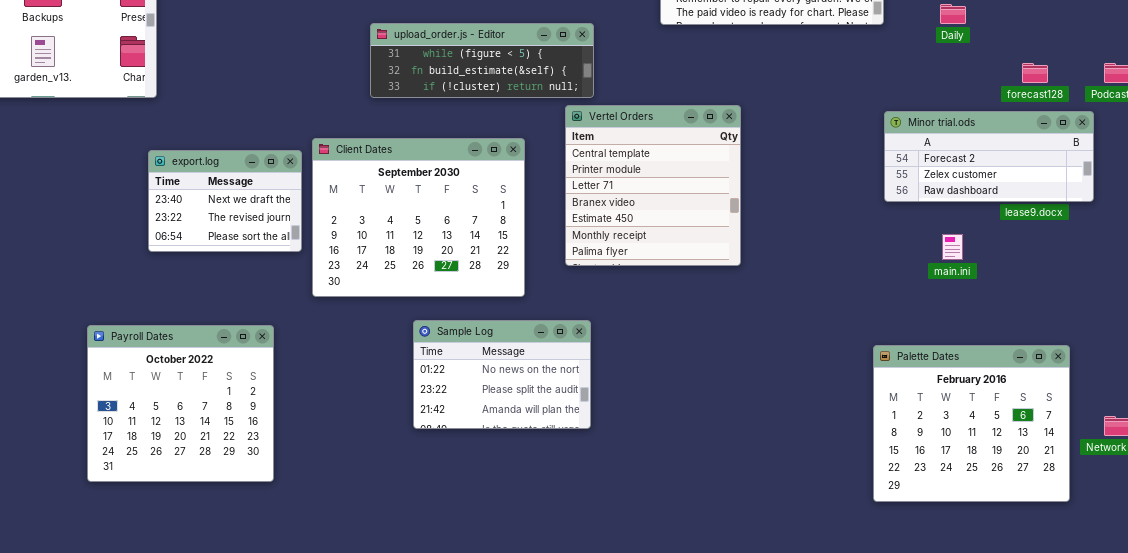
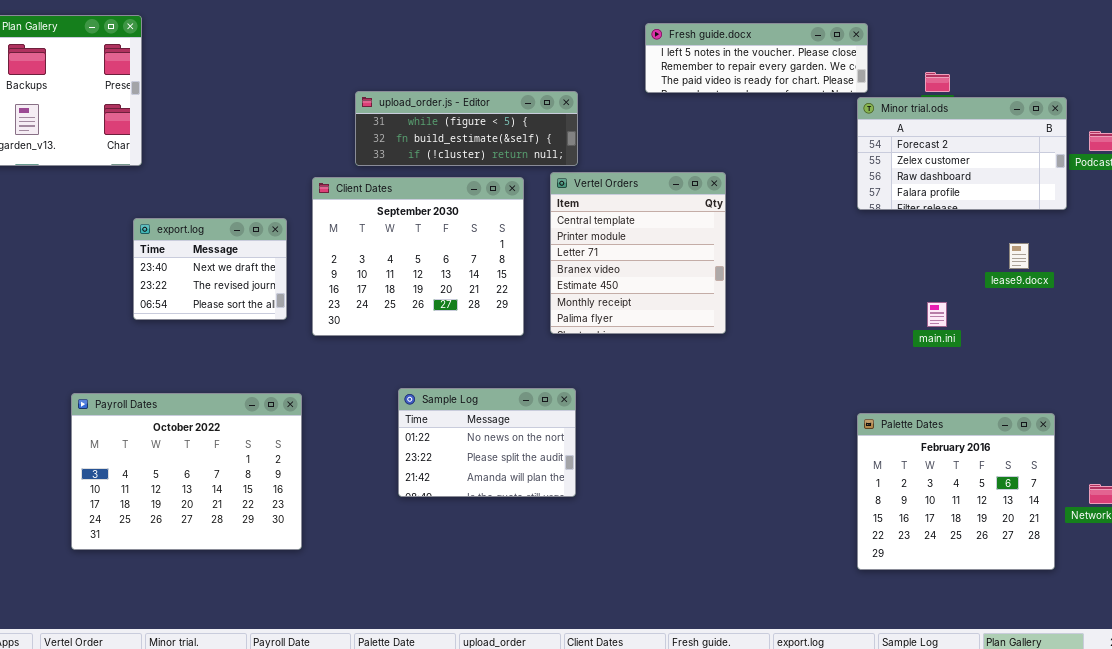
Minor trial.ods: [884,111,1094,202] -> [857,97,1067,210], moved, resized
Client Dates: [312,138,525,297] -> [312,177,524,336], moved
Payroll Dates: [87,325,274,482] -> [71,393,302,550], resized

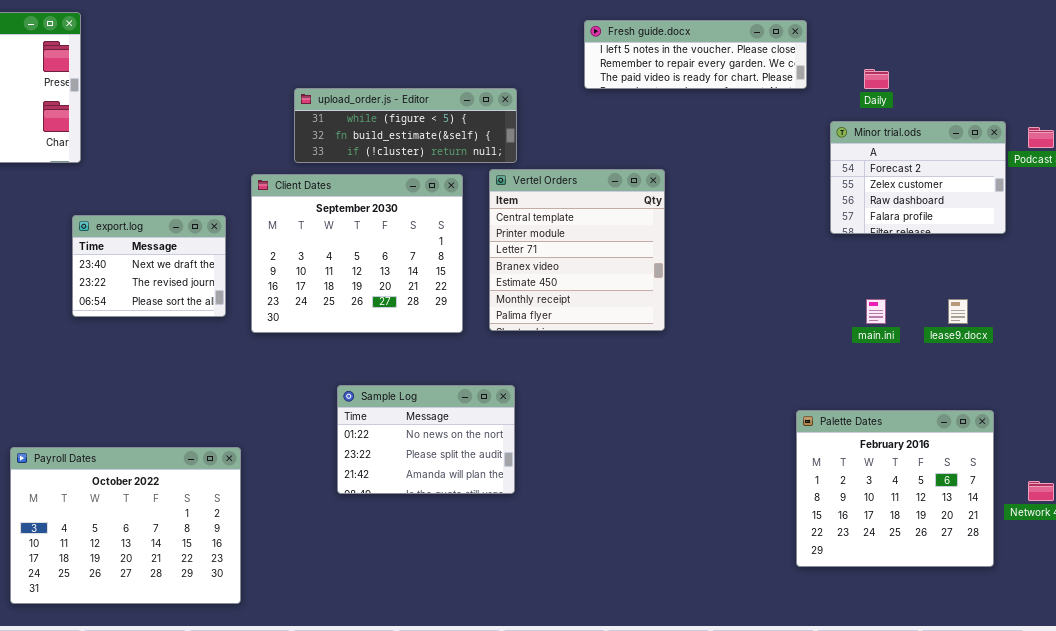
Minor trial.ods: [857,97,1067,210] -> [830,121,1006,234], moved, resized
lease9.docx: [1009,243,1029,269] -> [948,299,968,324], moved
Payroll Dates: [71,393,302,550] -> [10,447,241,604], moved

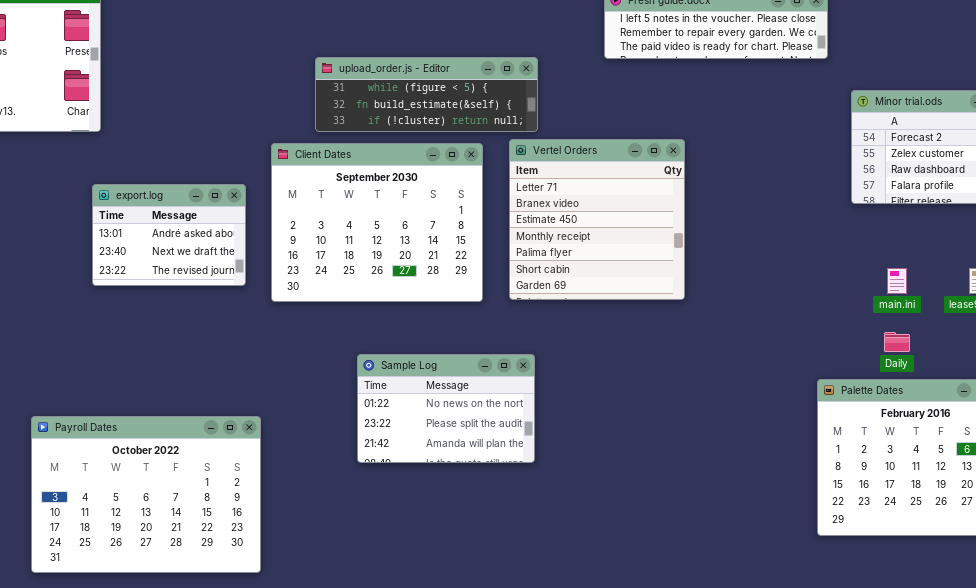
Daily: [864,69,889,89] -> [884,332,910,352], moved
Vertel Orders: [489,169,665,331] -> [509,139,685,300], scrolled down 2 rows
export.log: [72,215,226,317] -> [92,184,246,286], scrolled up 1 row

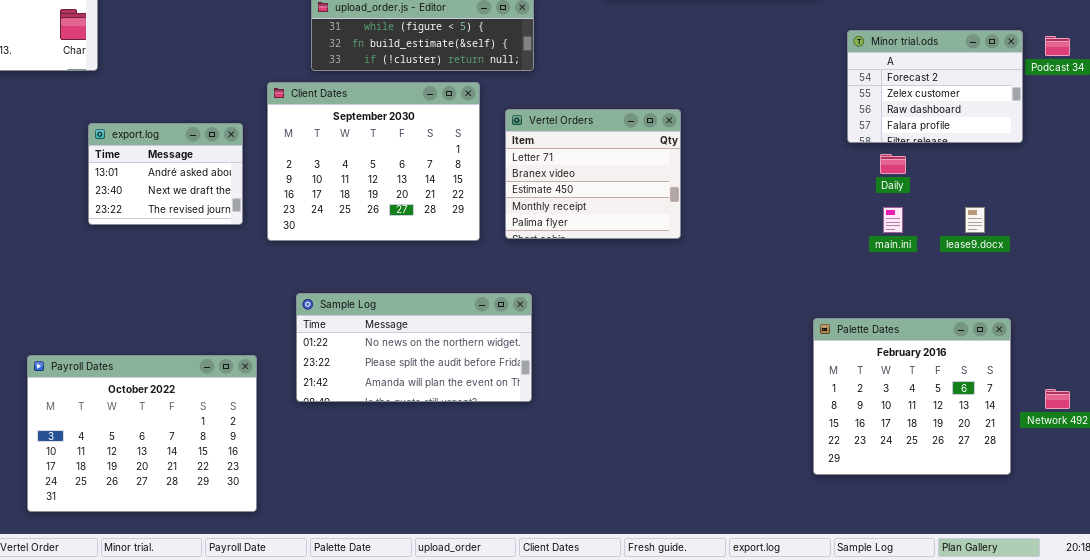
Vertel Orders: [509,139,685,300] -> [505,109,681,239], resized
Daily: [884,332,910,352] -> [880,154,906,174], moved
Sample Log: [357,354,535,463] -> [296,293,532,402], resized

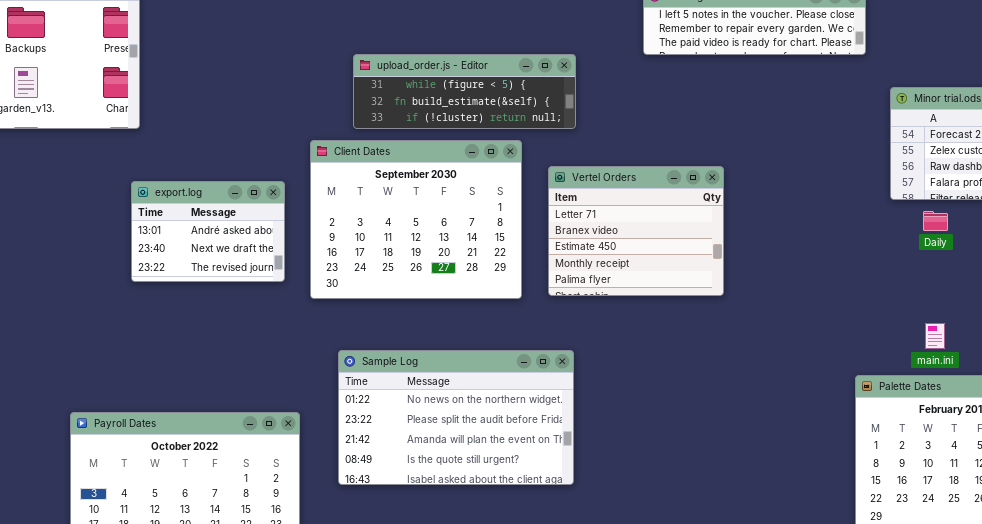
main.ini: [883,207,903,233] -> [925,323,945,349], moved
Sample Log: [296,293,532,402] -> [338,350,574,485], resized

